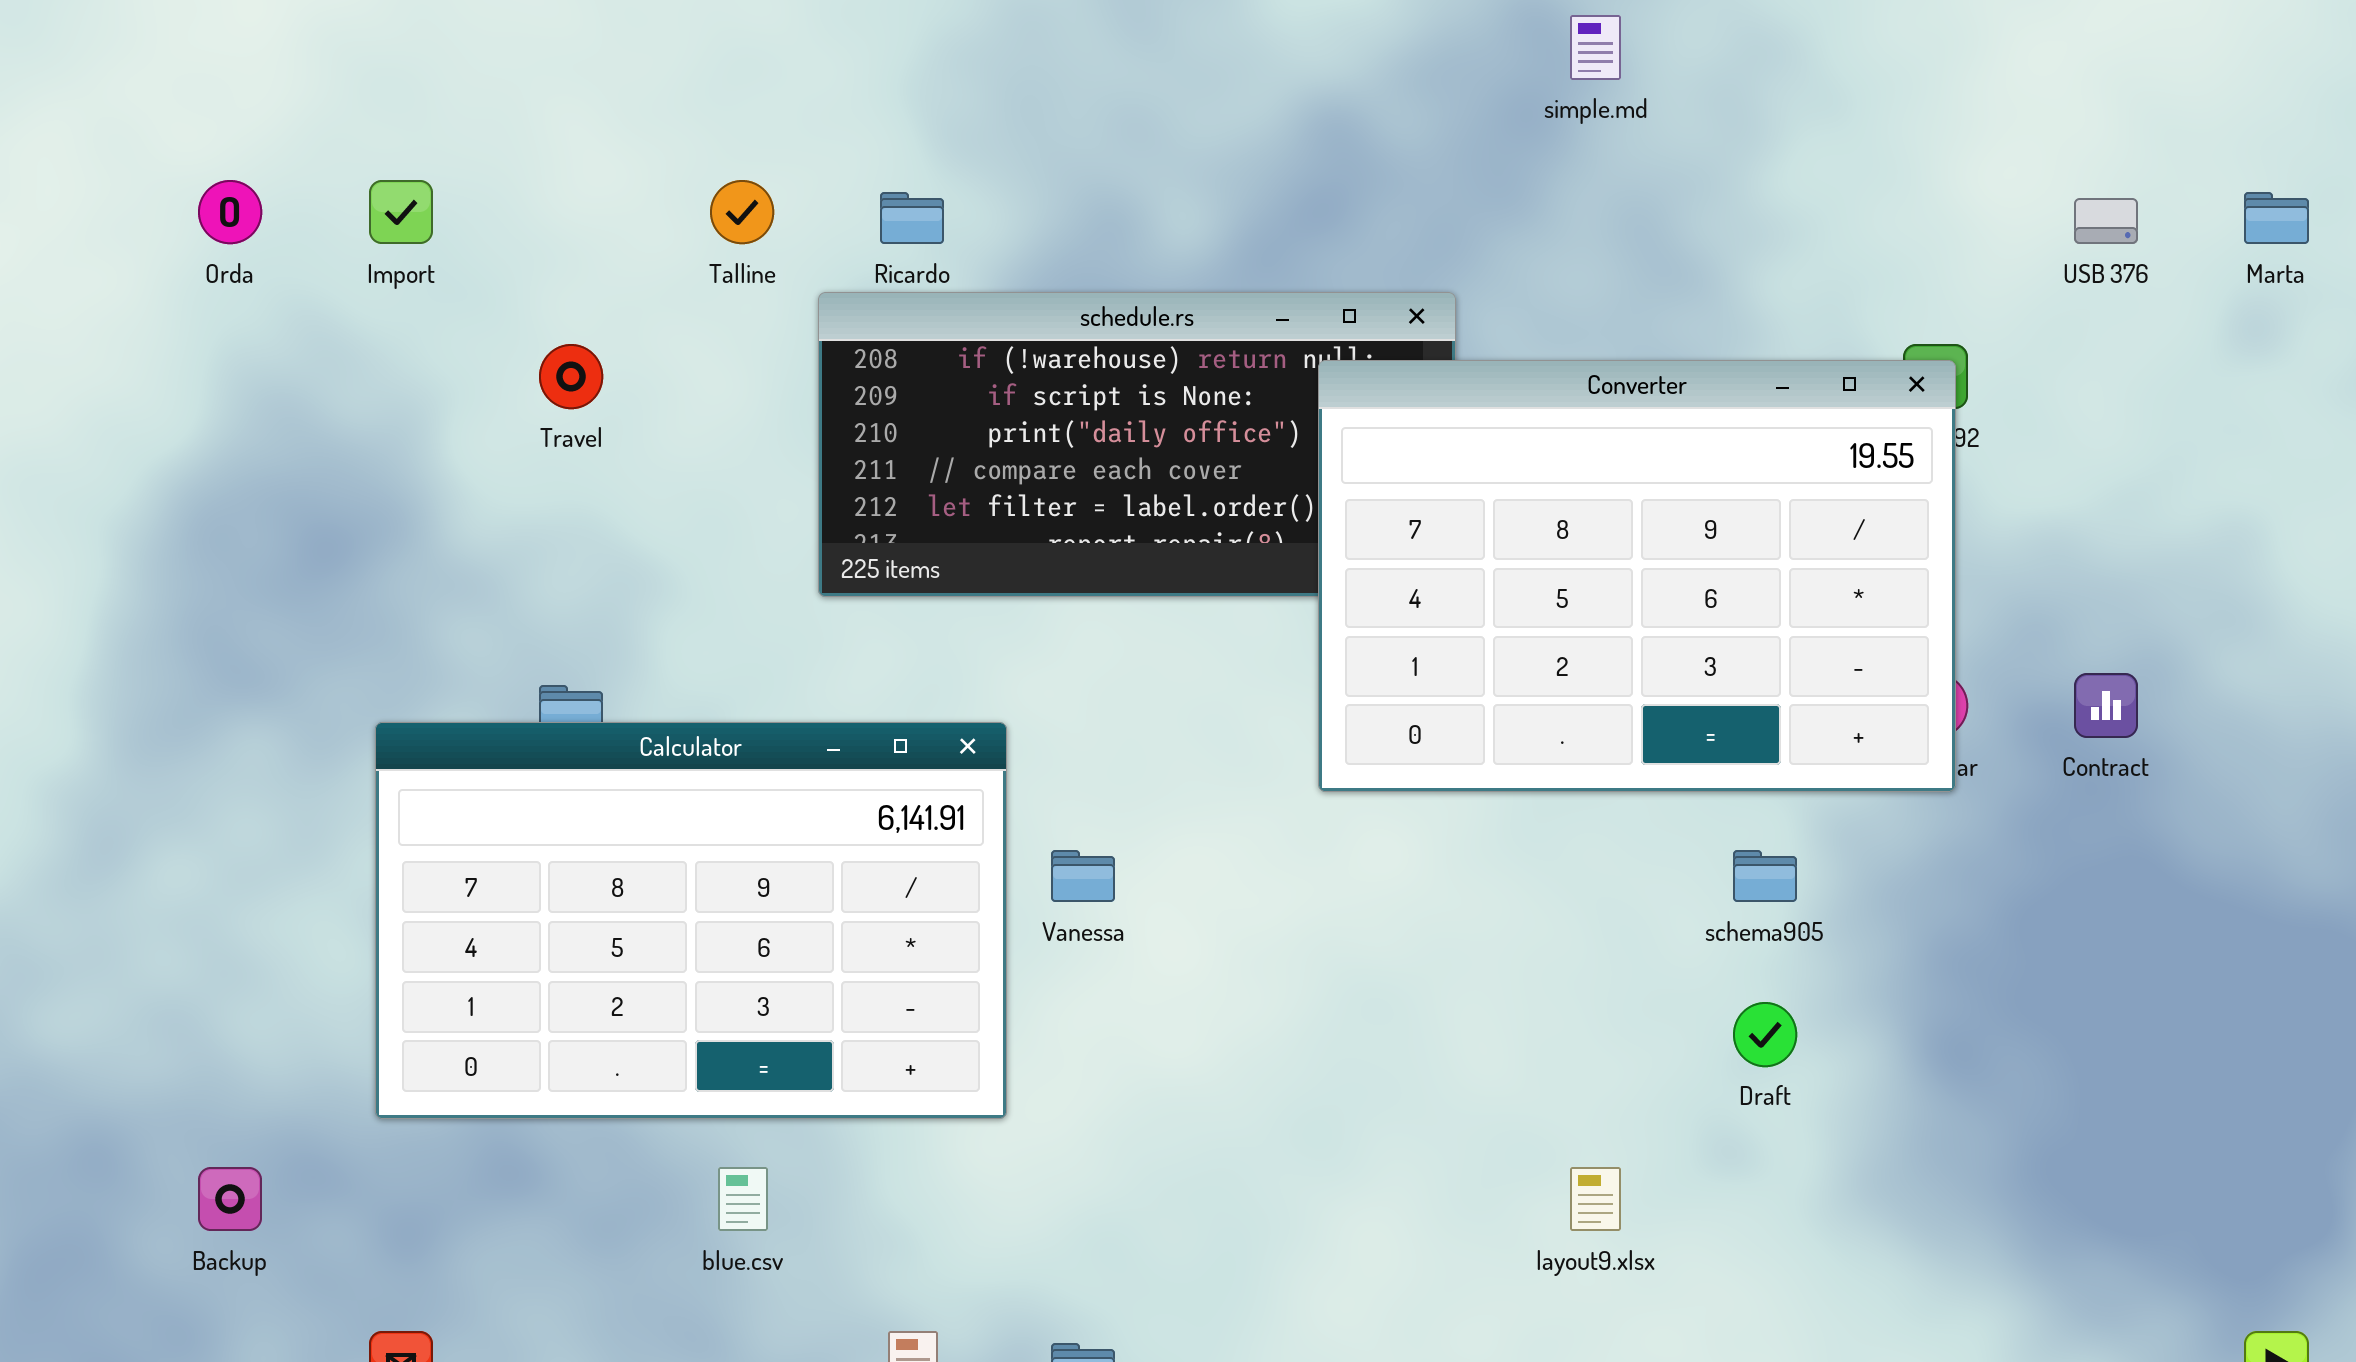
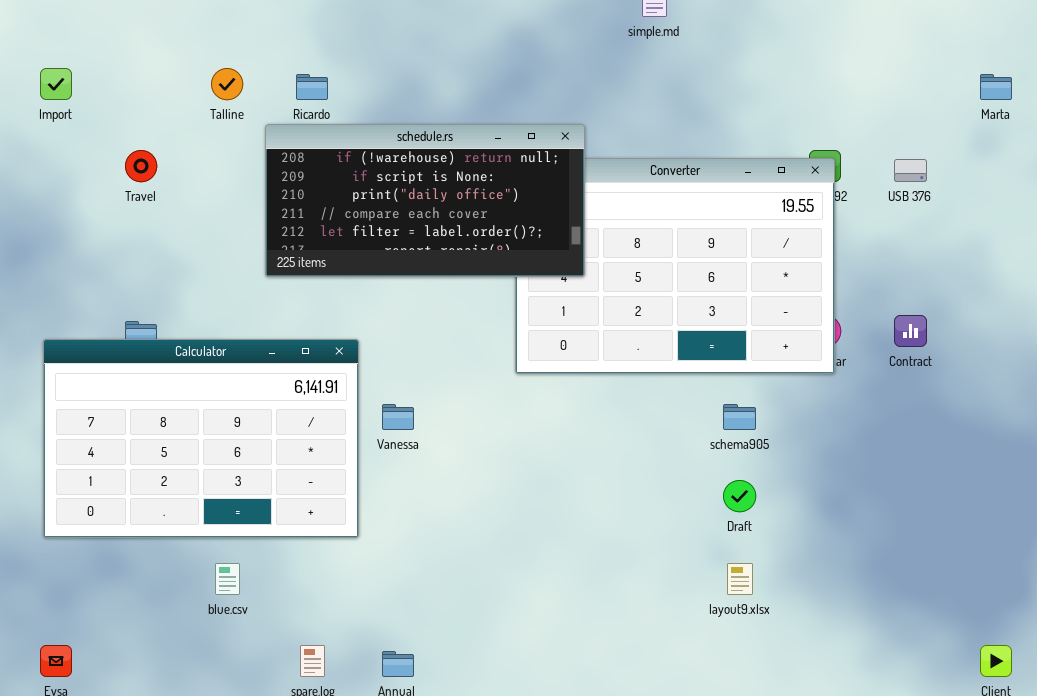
USB 376: [2074,198,2138,244] -> [894,159,927,182], moved
schedule.rs: [818,292,1456,597] -> [265,124,585,277], raised
layout9.xlsx: [1570,1167,1621,1231] -> [727,563,753,595], moved

